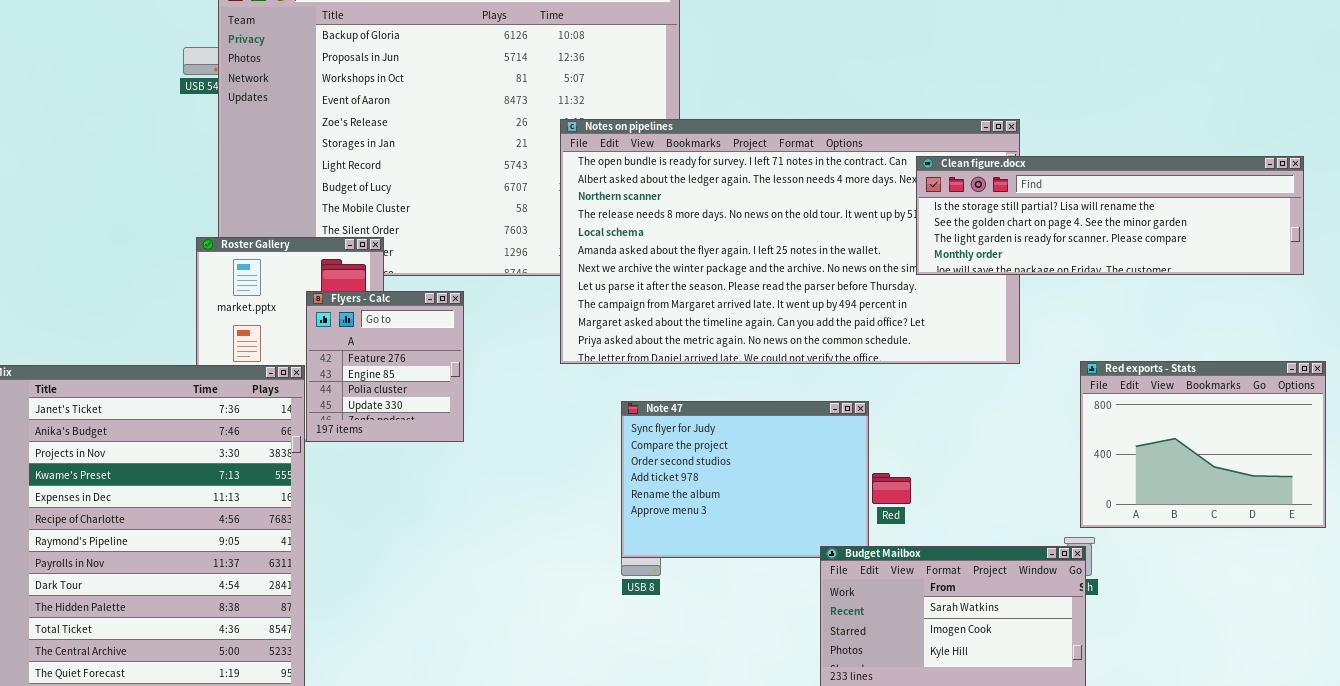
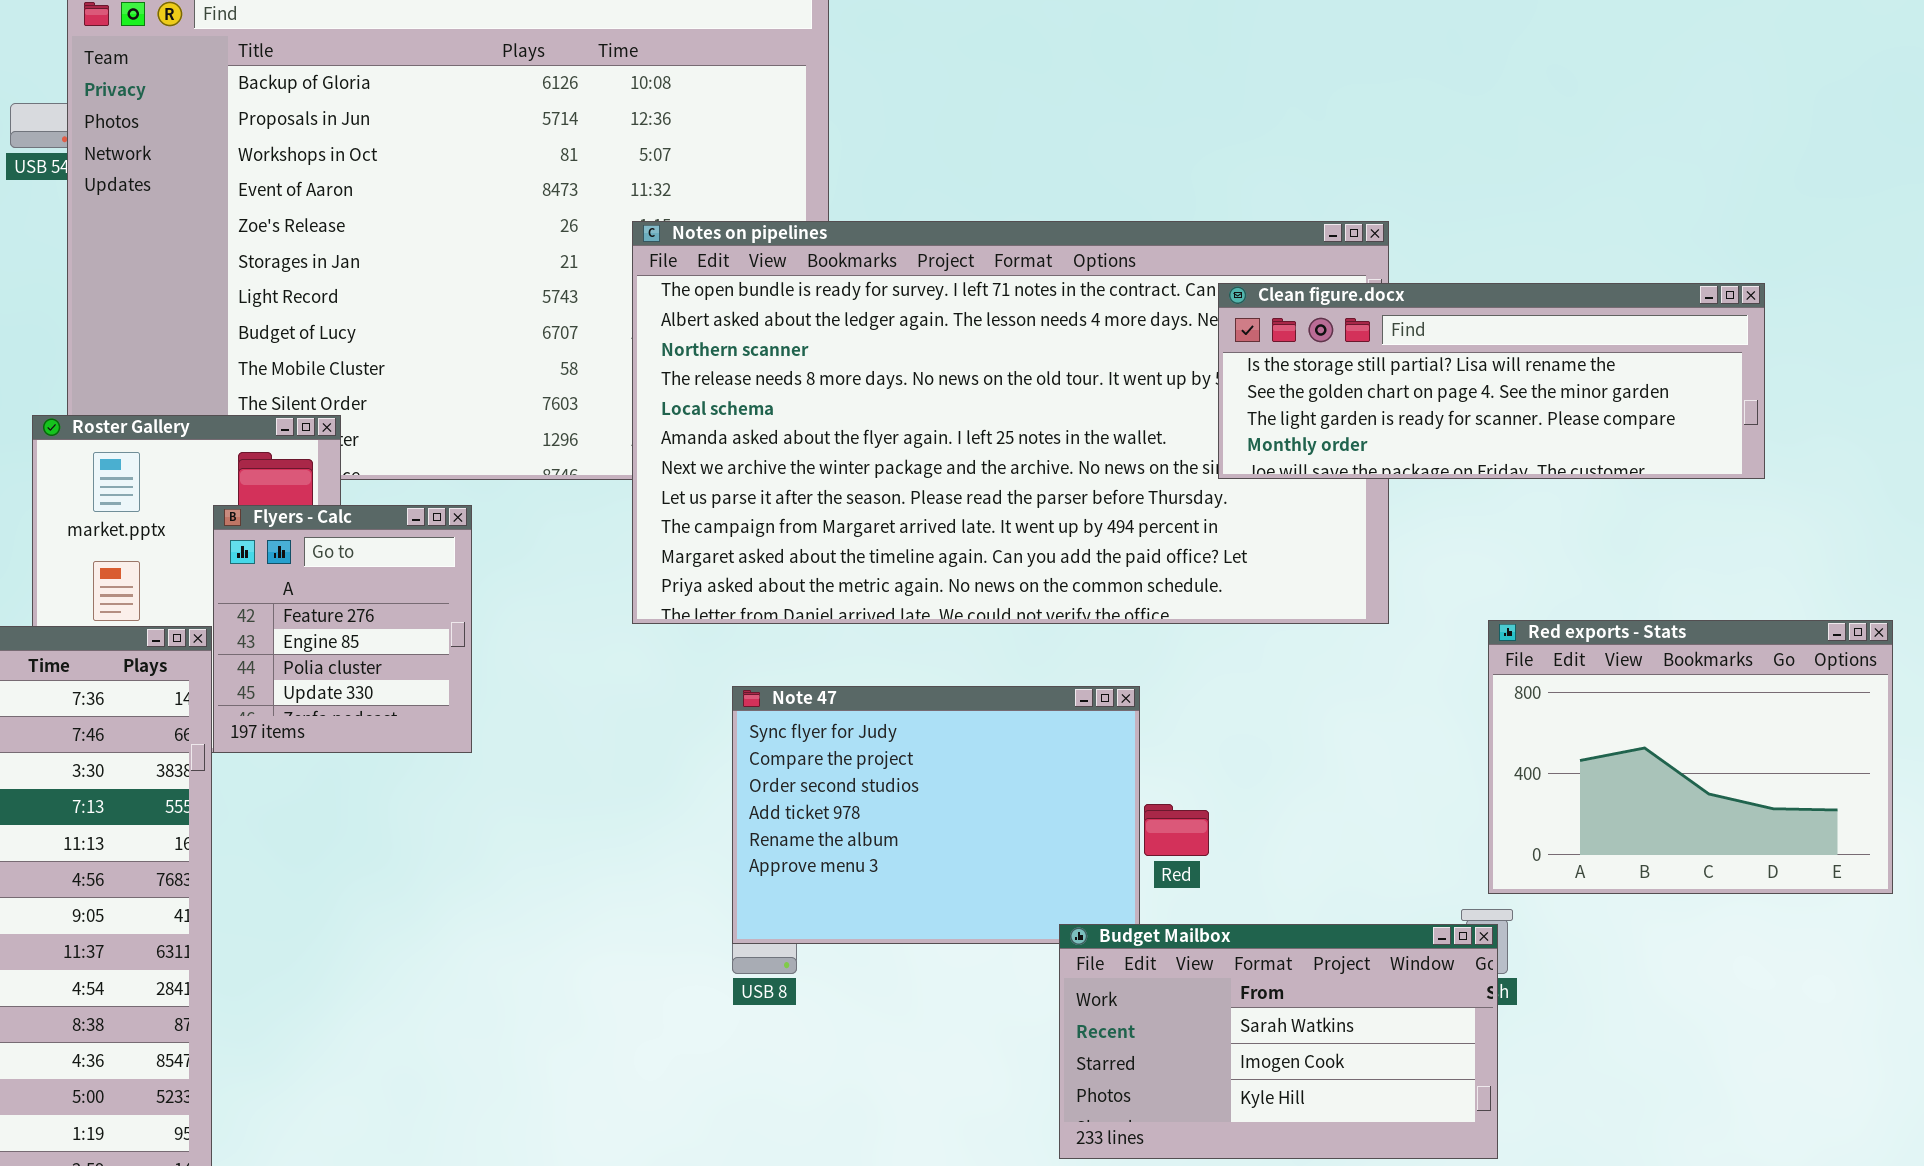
Clean figure.docx: [916,156,1304,275] -> [1218,283,1765,479], resized

